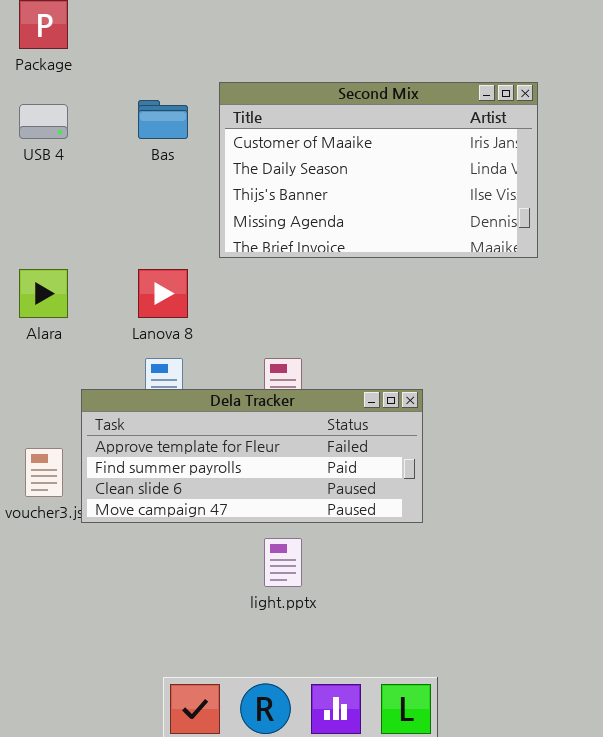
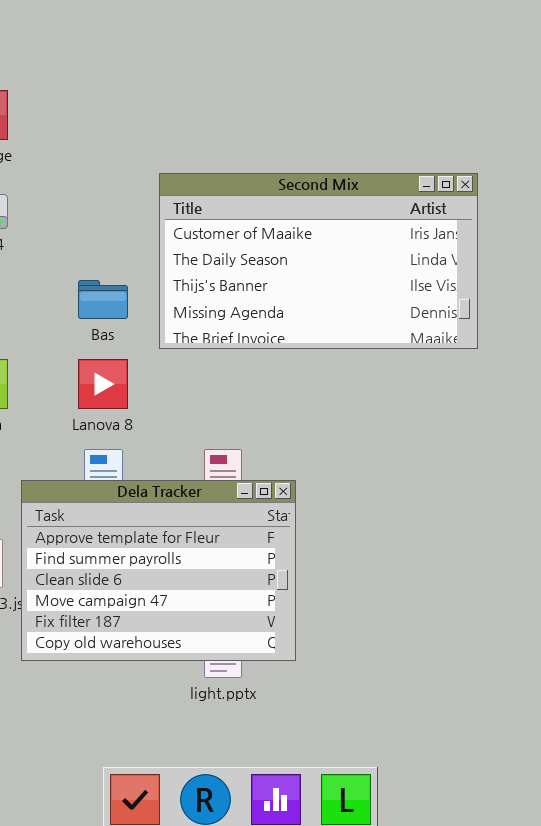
Bas: [138,100,188,139] -> [78,280,128,319], moved
Dela Tracker: [81,389,423,523] -> [21,480,296,661], resized

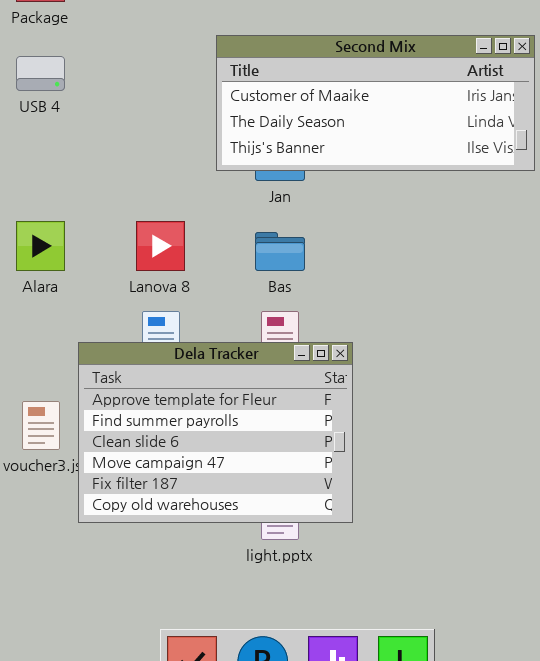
Second Mix: [159,173,478,349] -> [216,35,535,171], resized
Bas: [78,280,128,319] -> [255,232,305,271], moved

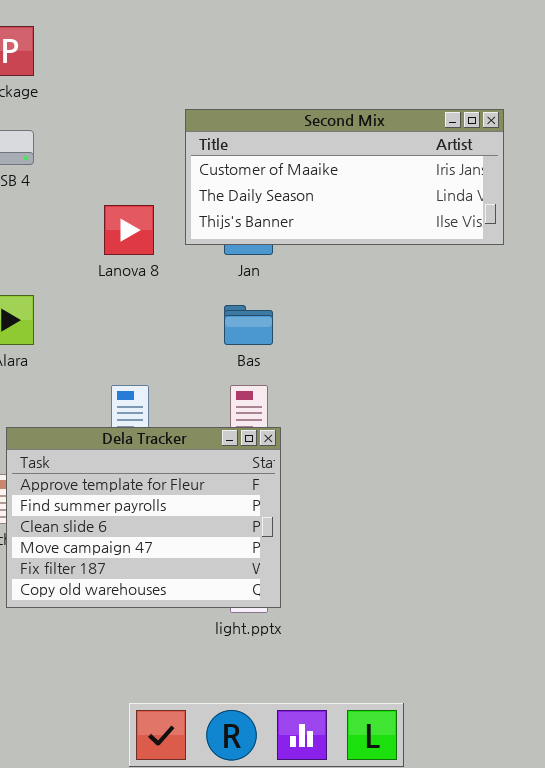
Lanova 8: [136,221,185,271] -> [104,205,154,255], moved
Dela Tracker: [78,342,353,523] -> [6,427,281,608], moved

